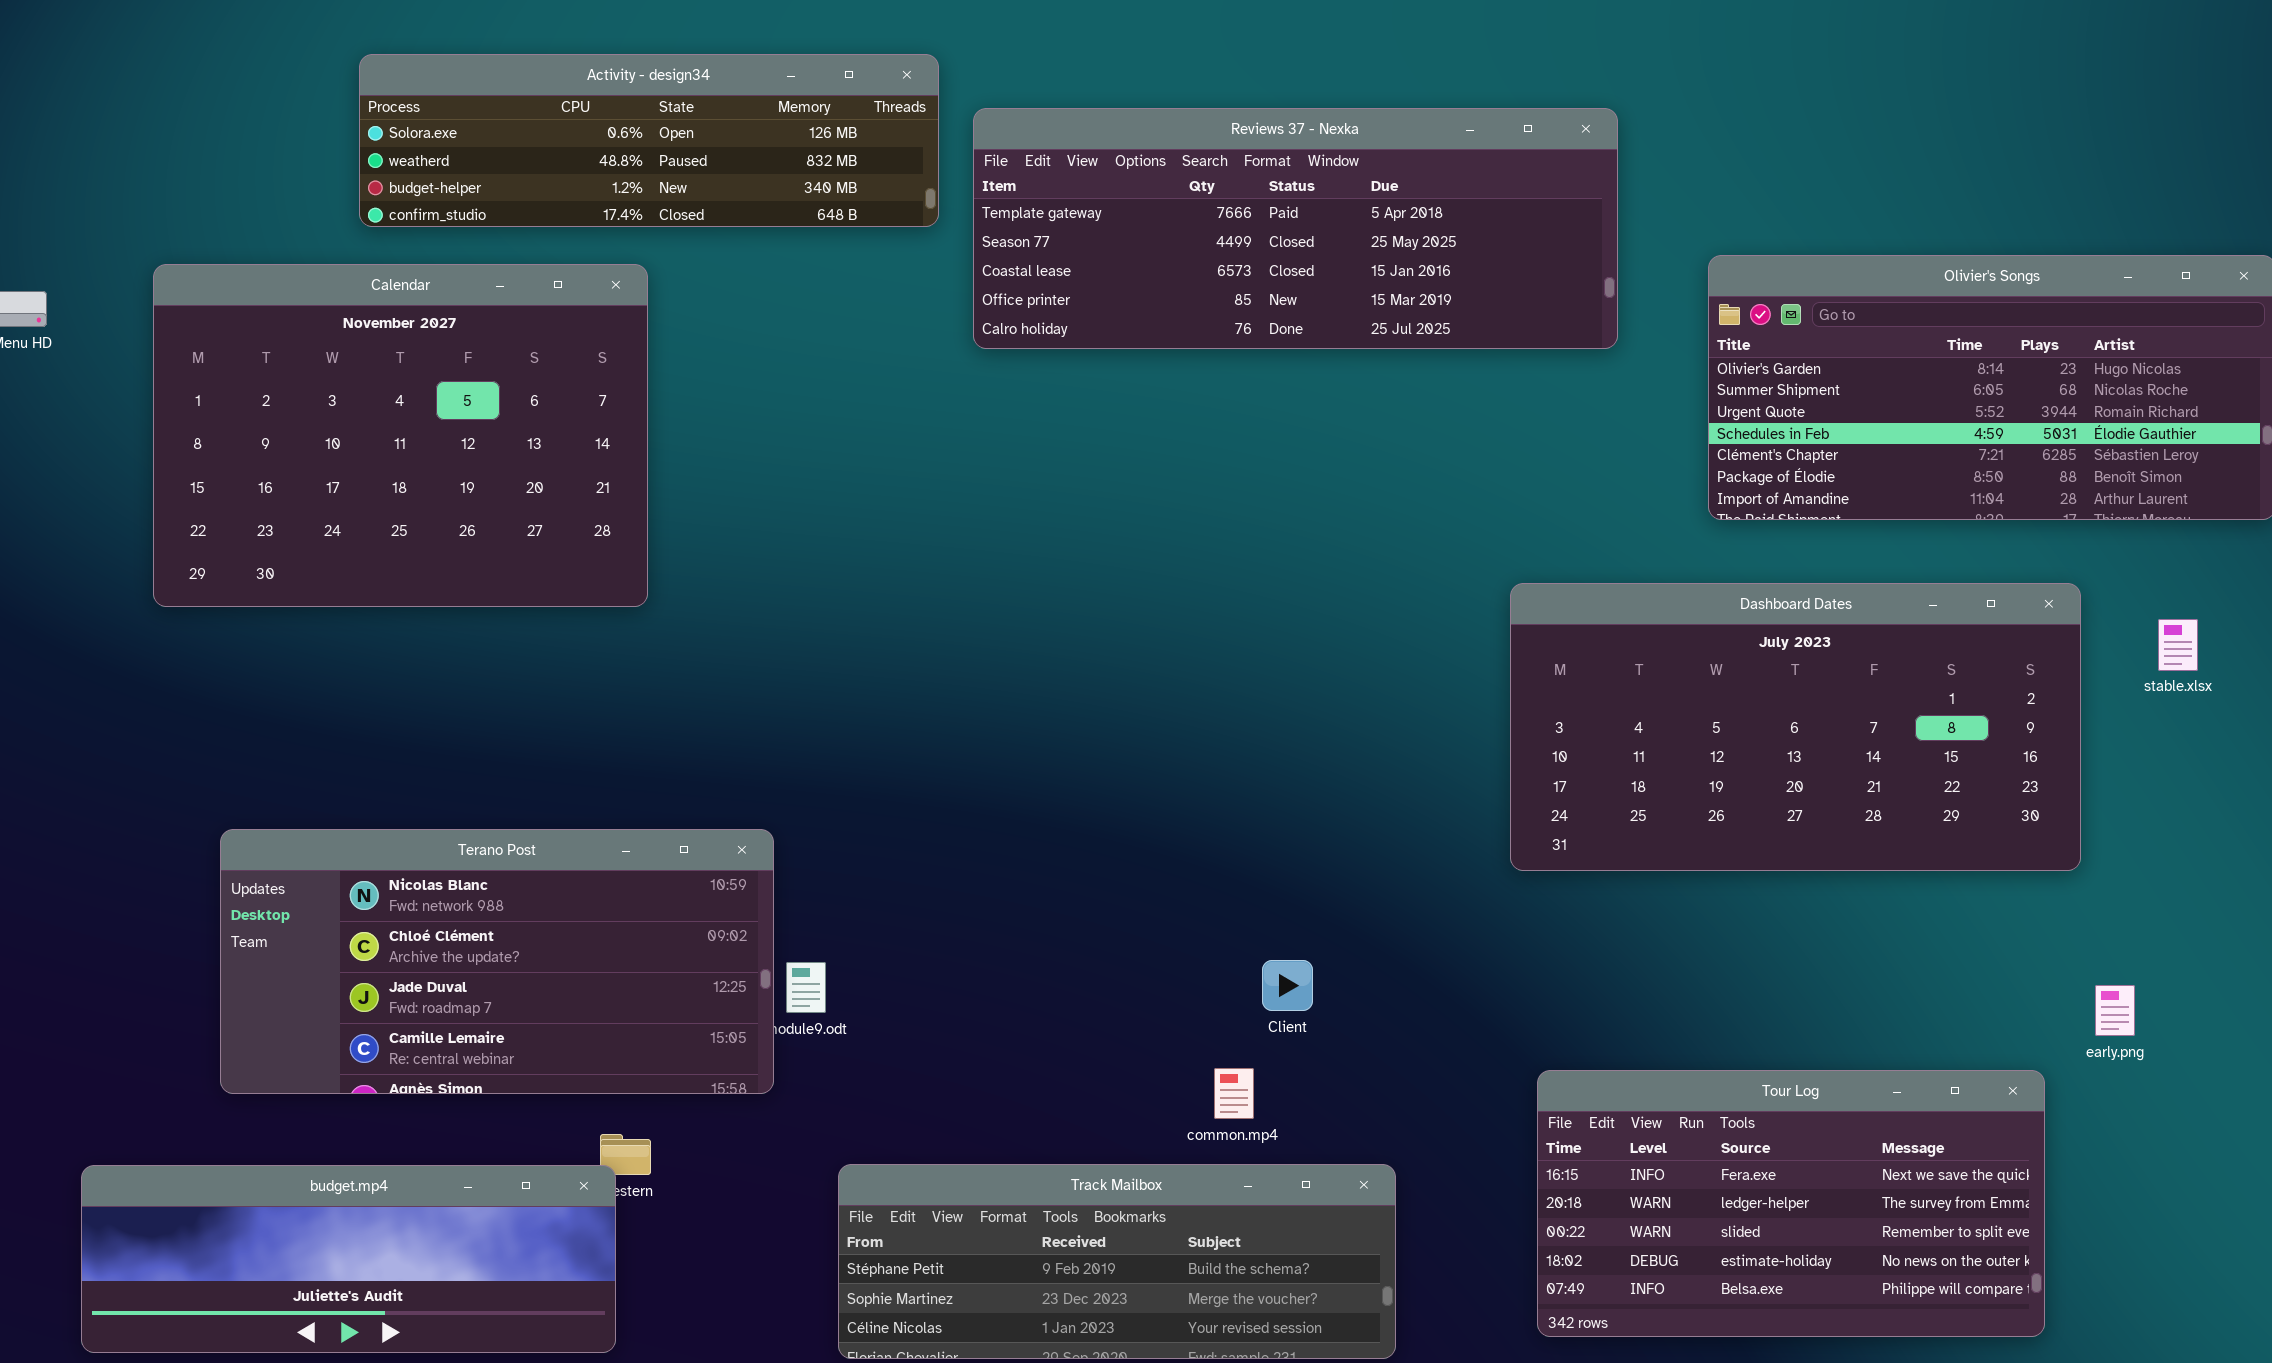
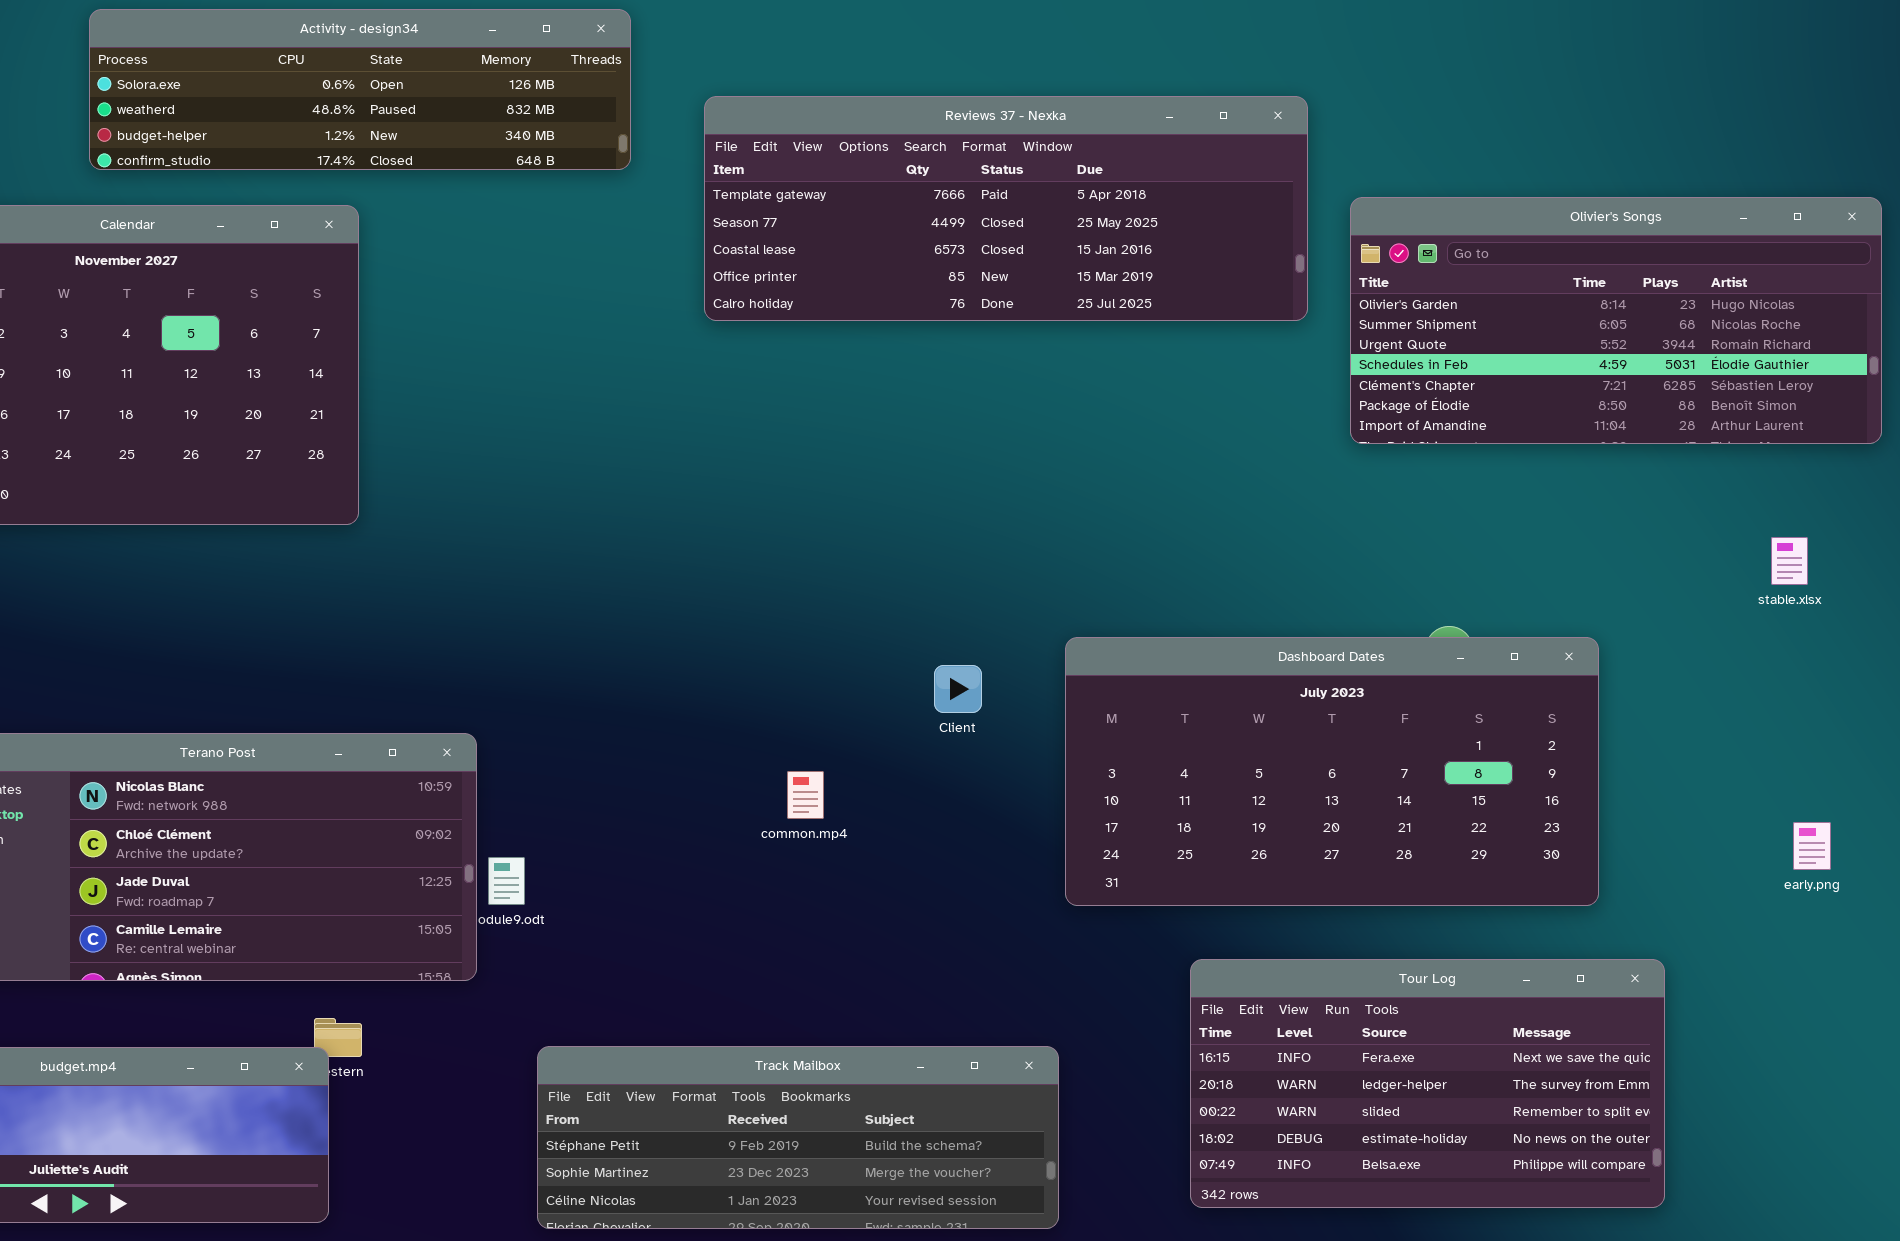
Reviews 37 - Nexka: [973,108,1618,349] -> [704,96,1308,321], moved
Dashboard Dates: [1510,583,2081,871] -> [1065,637,1599,906], moved
Client: [1262,960,1313,1011] -> [934,665,982,713], moved
early.png: [2095,985,2135,1036] -> [1793,822,1831,870], moved
common.mp4: [1214,1068,1254,1119] -> [787,771,824,819], moved

